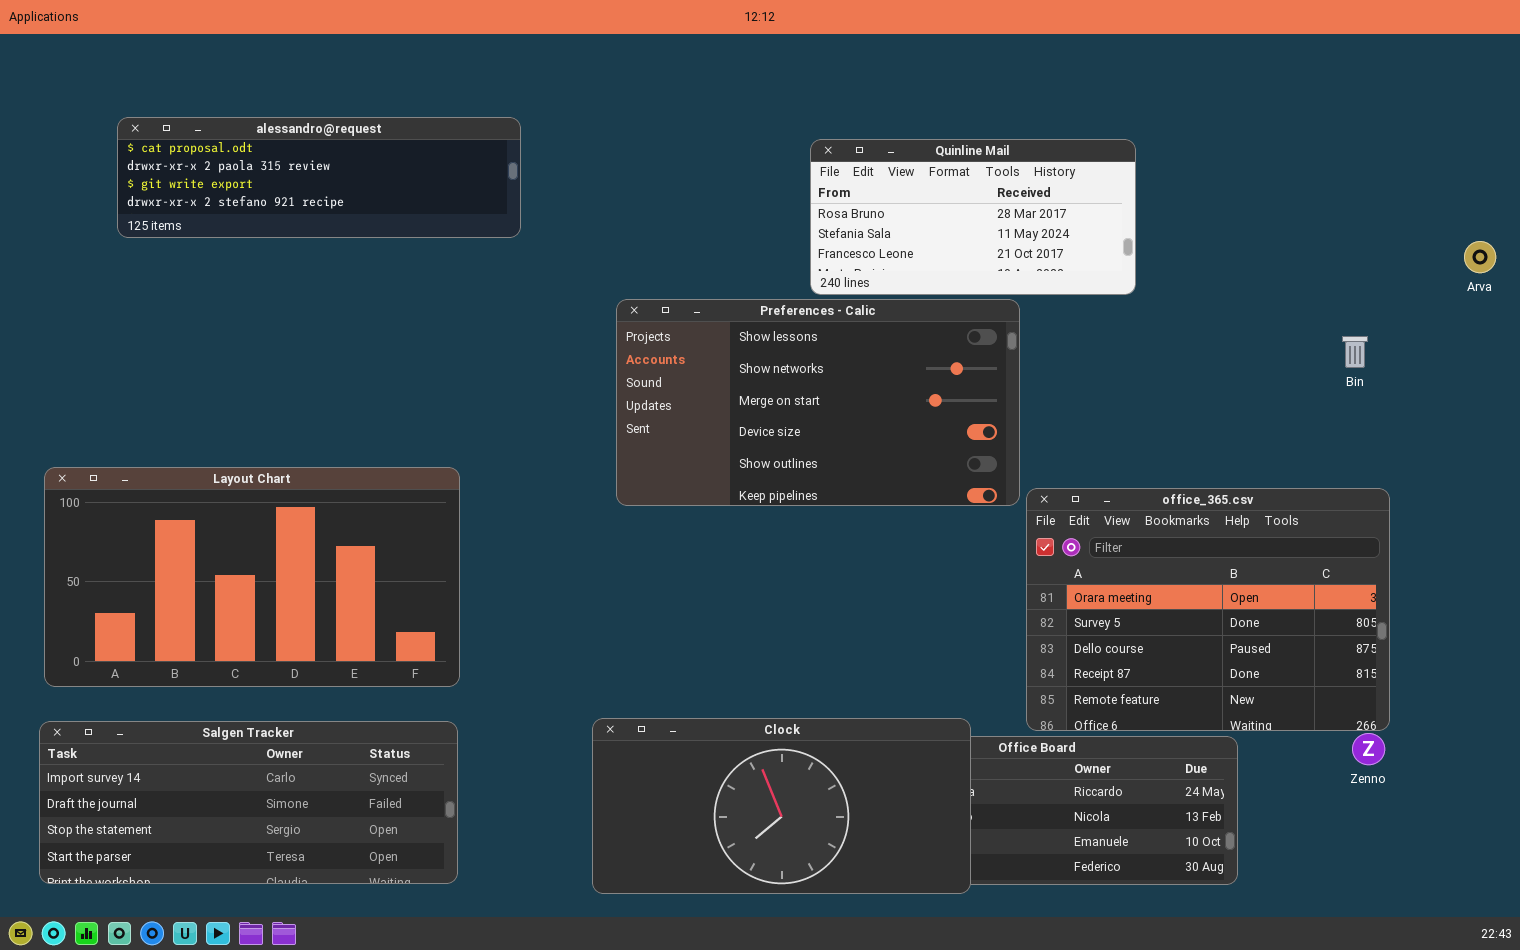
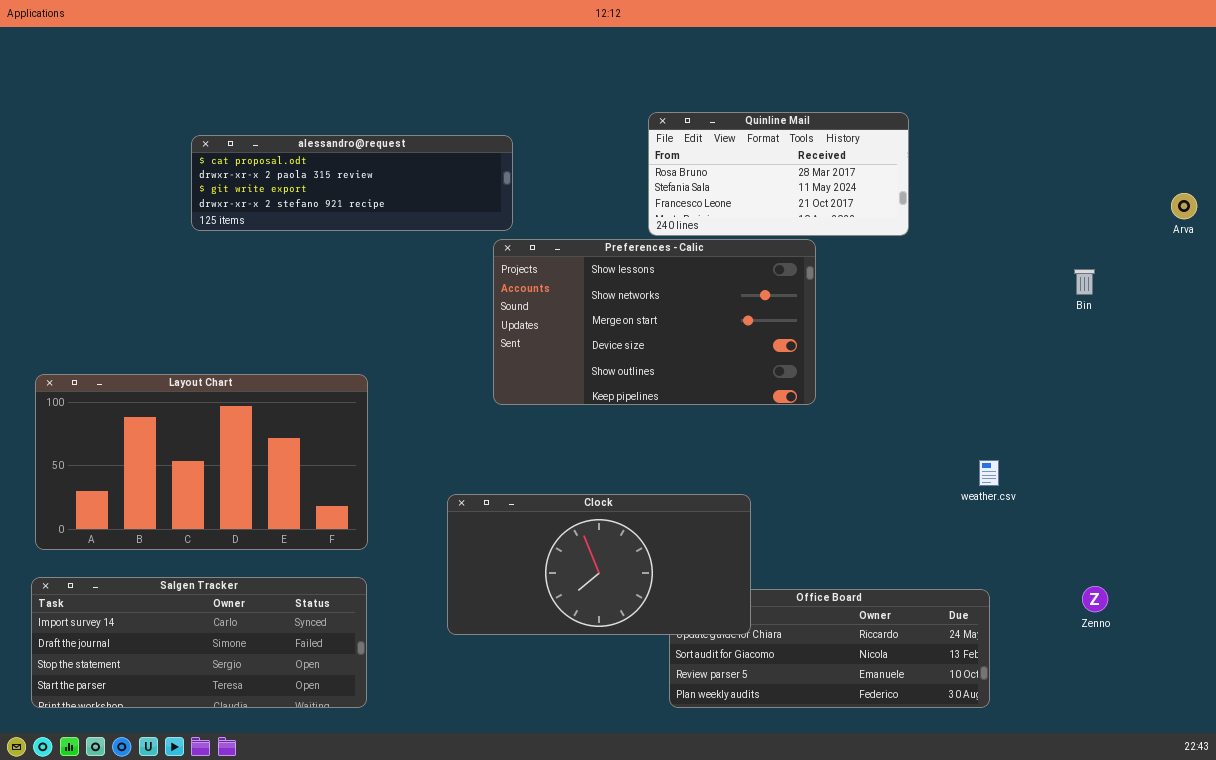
alessandro@request: [117,117,521,238] -> [191,135,513,231], moved
office_365.csv: [1026,488,1390,731] -> none, closed
Clock: [592,718,971,894] -> [447,494,751,635], moved

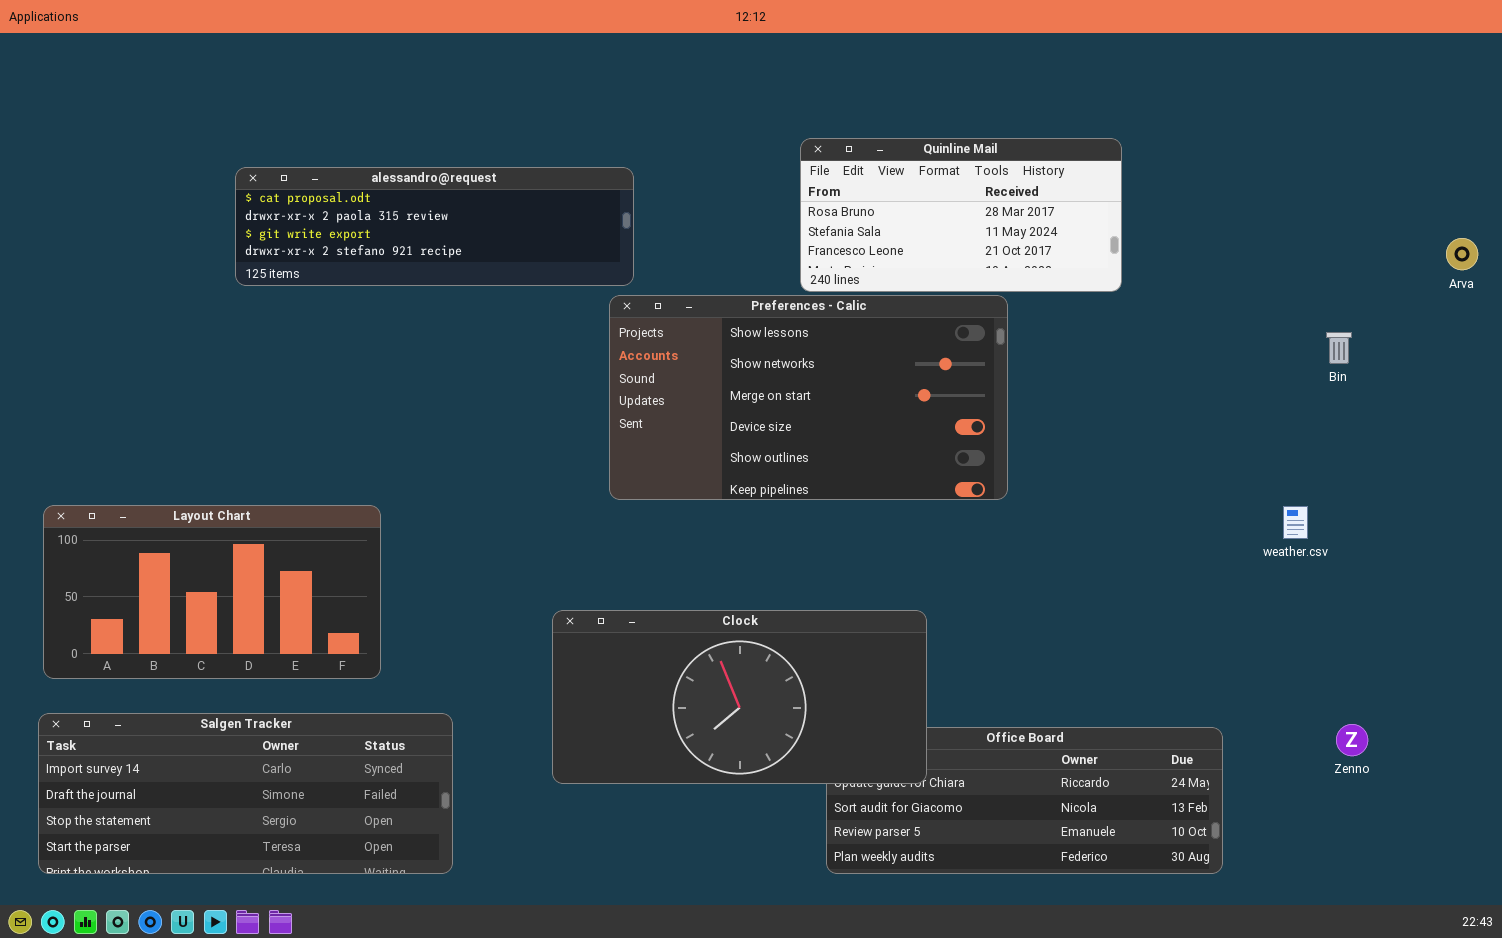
Layout Chart: [35,374,368,550] -> [43,505,381,679], resized
weather.csv: [979,460,999,486] -> [1283,506,1308,539], moved

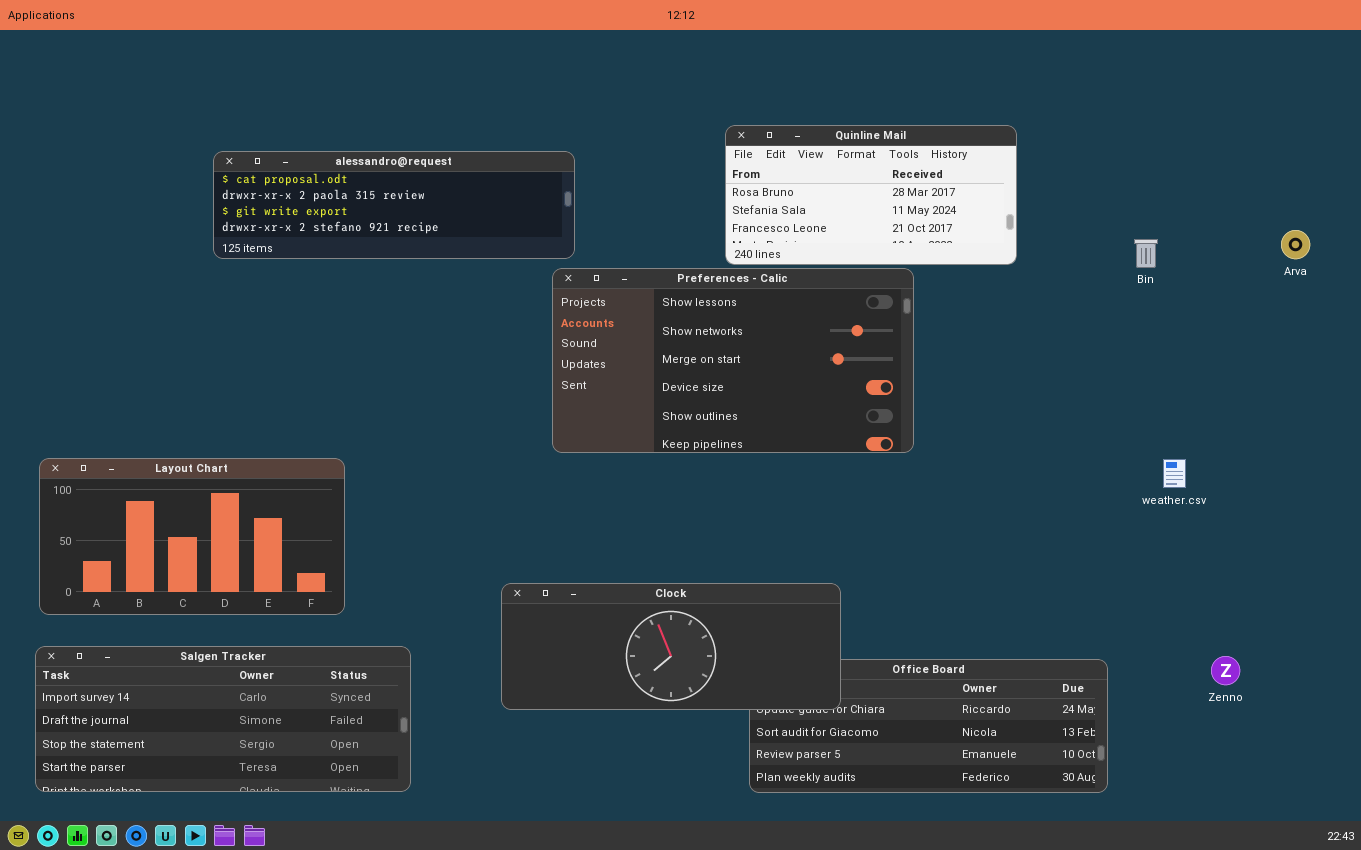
Arva: [1446,238,1478,270] -> [1281,230,1310,259], moved
Bin: [1326,332,1352,364] -> [1134,239,1158,268], moved
Clock: [552,610,927,784] -> [501,583,841,710], resized

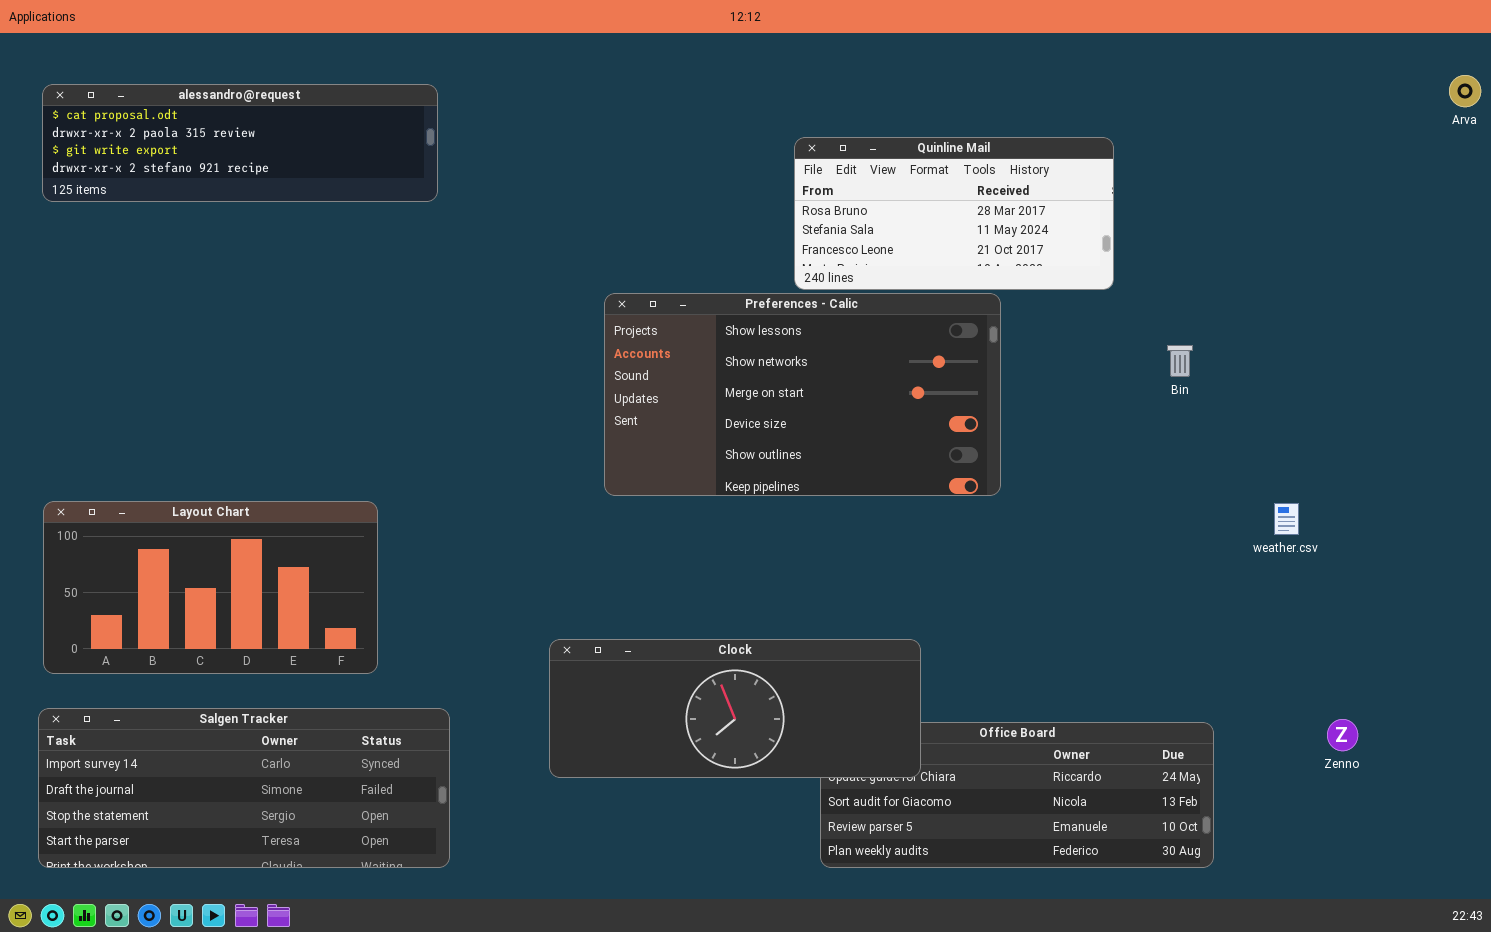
alessandro@request: [213,151,575,259] -> [42,84,438,202], moved
Arva: [1281,230,1310,259] -> [1449,75,1481,107], moved
Bin: [1134,239,1158,268] -> [1167,345,1193,377], moved

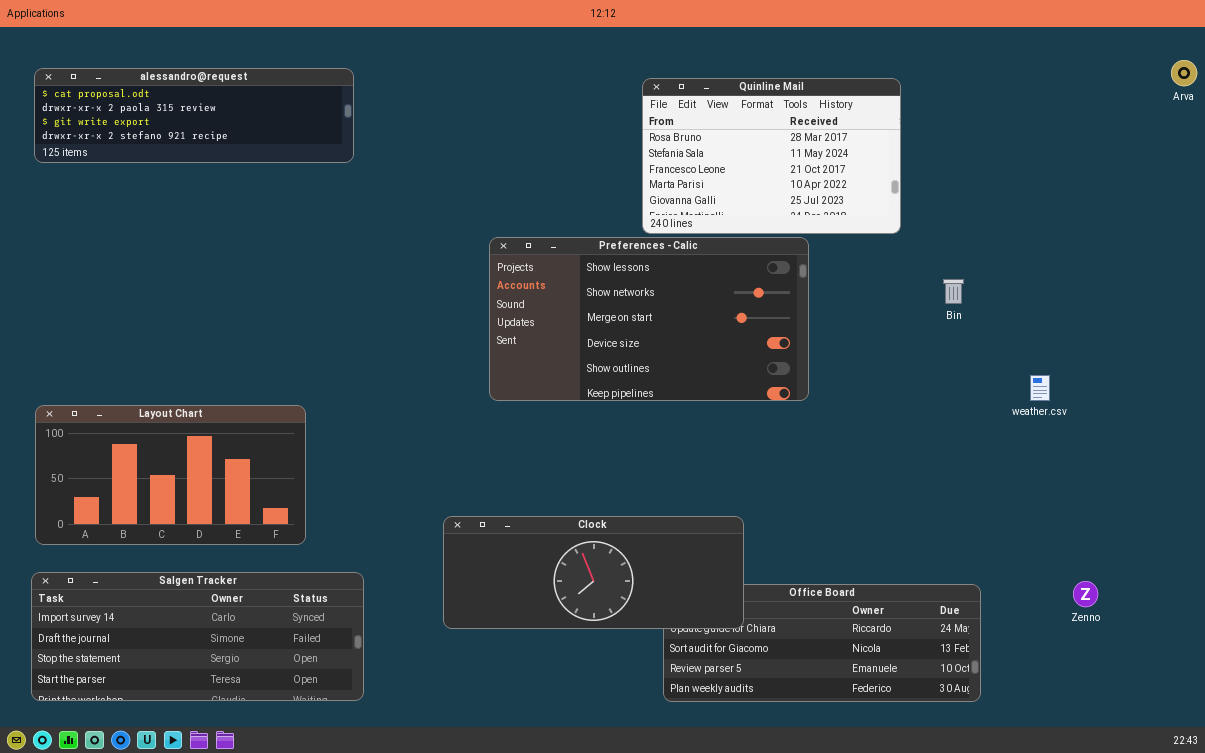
Quinline Mail: [794,137,1114,290] -> [642,78,901,234], resized
weather.csv: [1274,503,1299,535] -> [1030,375,1050,401], moved

